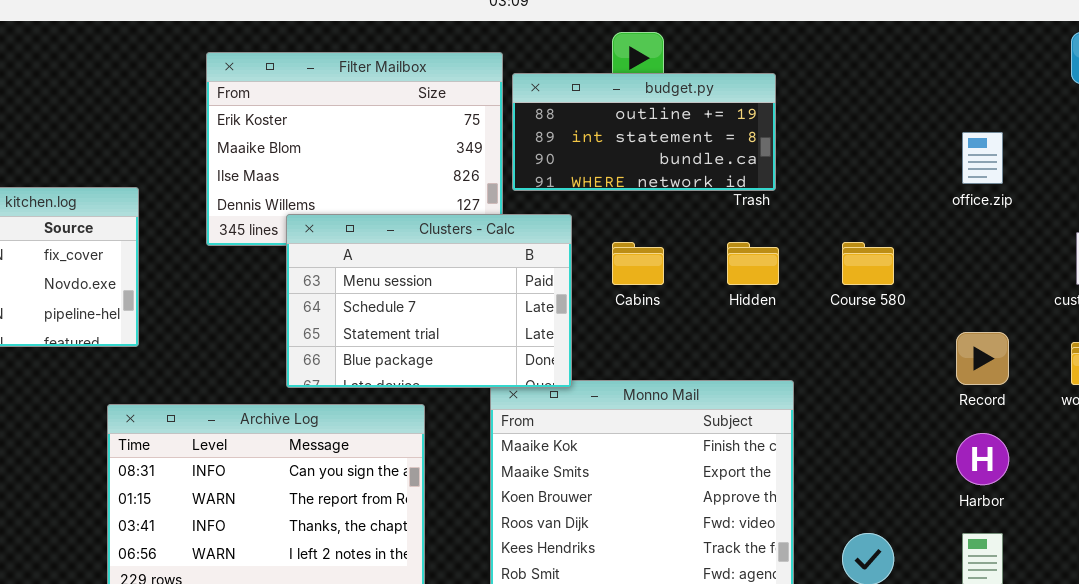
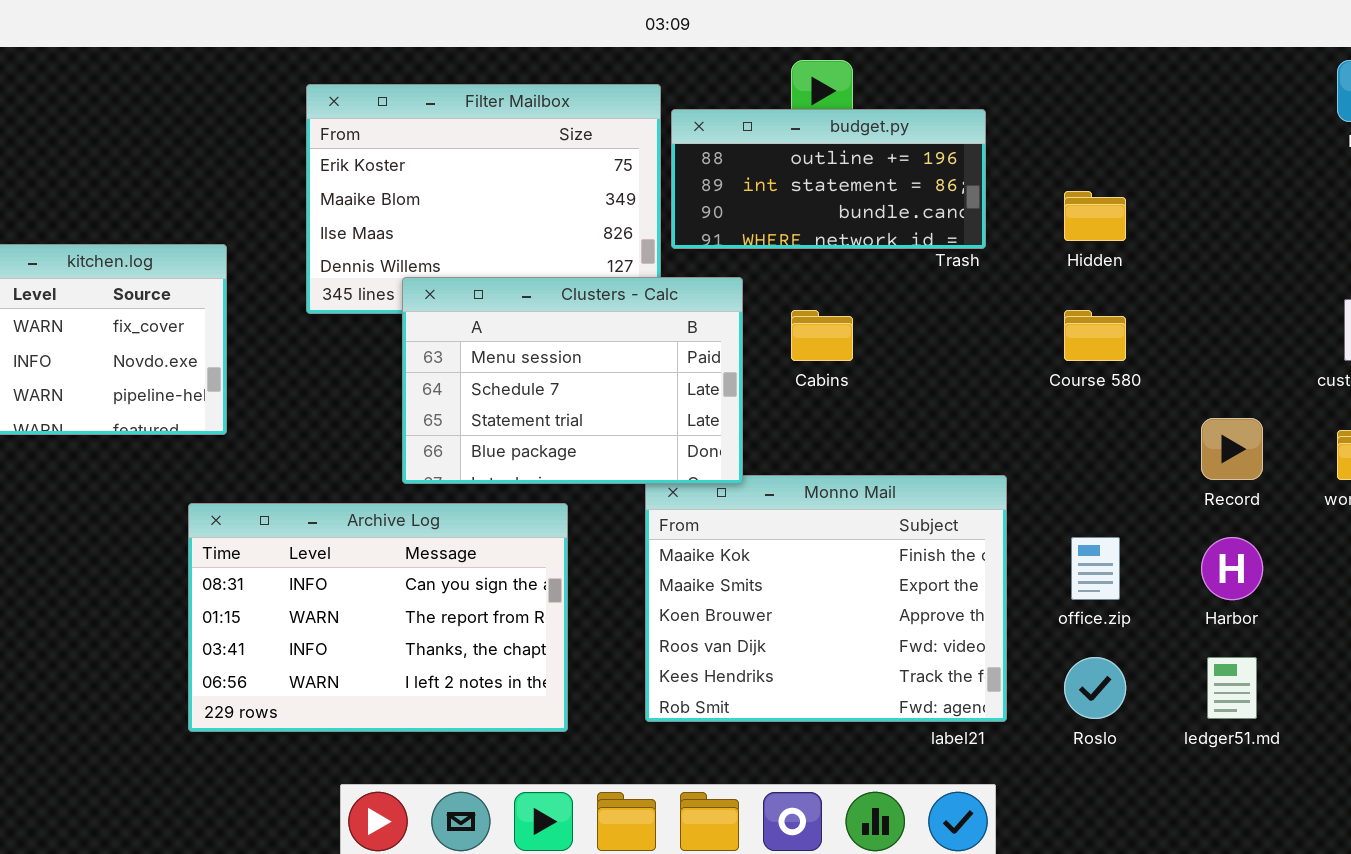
office.zip: [962,132,1003,184] -> [1071,537,1120,600], moved
Hidden: [727,242,779,285] -> [1064,191,1126,241], moved

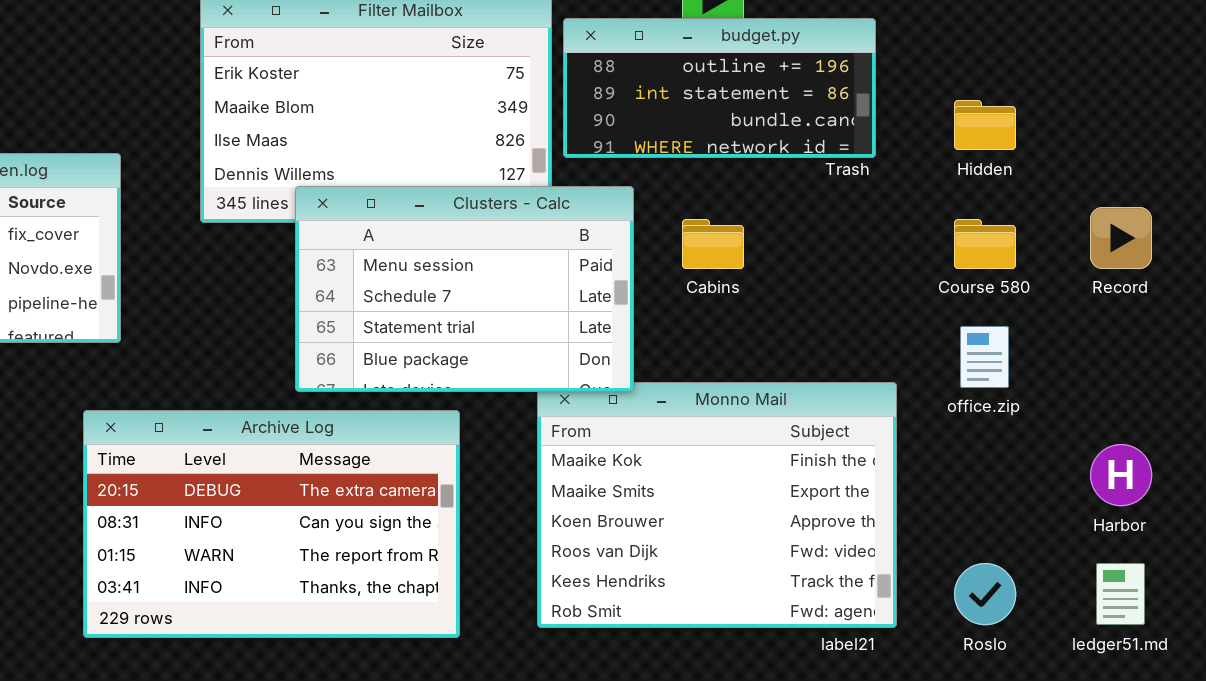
Record: [1201,418,1263,480] -> [1090,207,1152,269], moved
Archive Log: [188,503,568,732] -> [83,410,460,638], scrolled up 1 row
office.zip: [1071,537,1120,600] -> [960,326,1009,388], moved

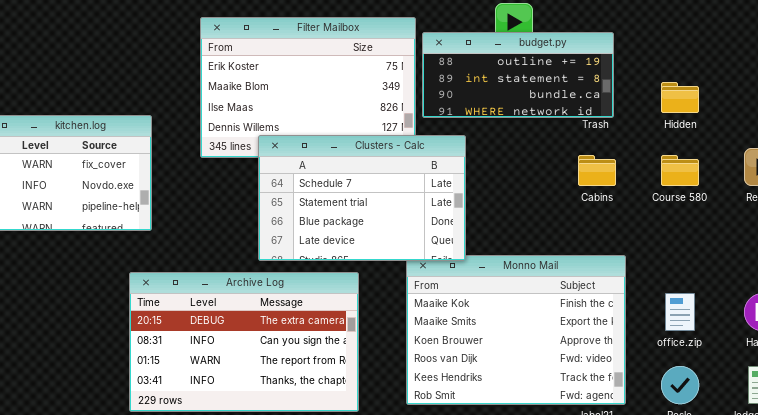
Clusters - Calc: [295,186,634,392] -> [258,135,466,261], scrolled down 1 row
Cabins: [682,219,744,269] -> [578,155,616,186], moved
office.zip: [960,326,1009,388] -> [665,293,695,331], moved

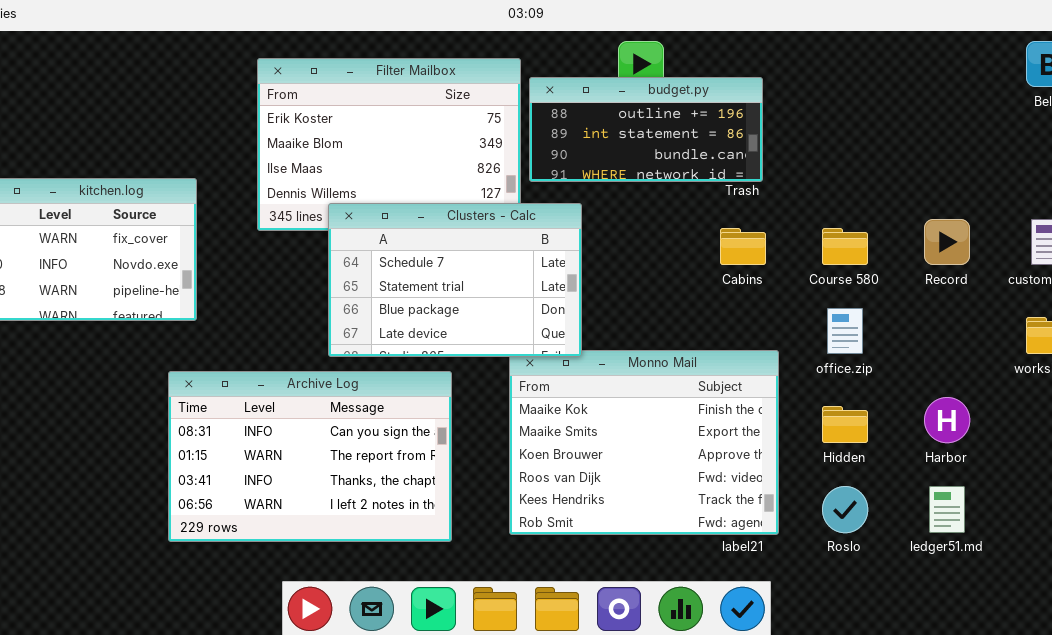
Hidden: [661,82,699,113] -> [822,406,868,443], moved
Archive Log: [129,272,359,412] -> [168,371,452,542], scrolled down 1 row
office.zip: [665,293,695,331] -> [827,308,863,354], moved

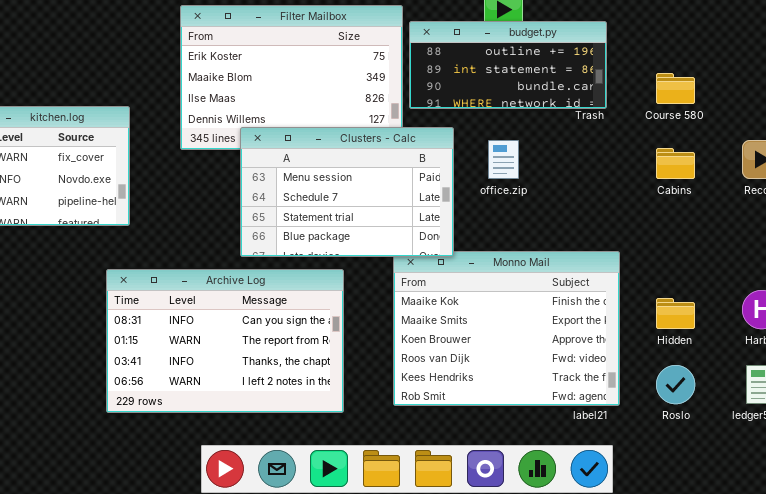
Clusters - Calc: [328,203,582,357] -> [240,127,454,257], scrolled up 1 row
Cabins: [720,228,766,265] -> [656,148,695,179], moved
Course 580: [822,228,868,265] -> [656,73,695,104], moved
office.zip: [827,308,863,354] -> [488,140,519,179], moved

